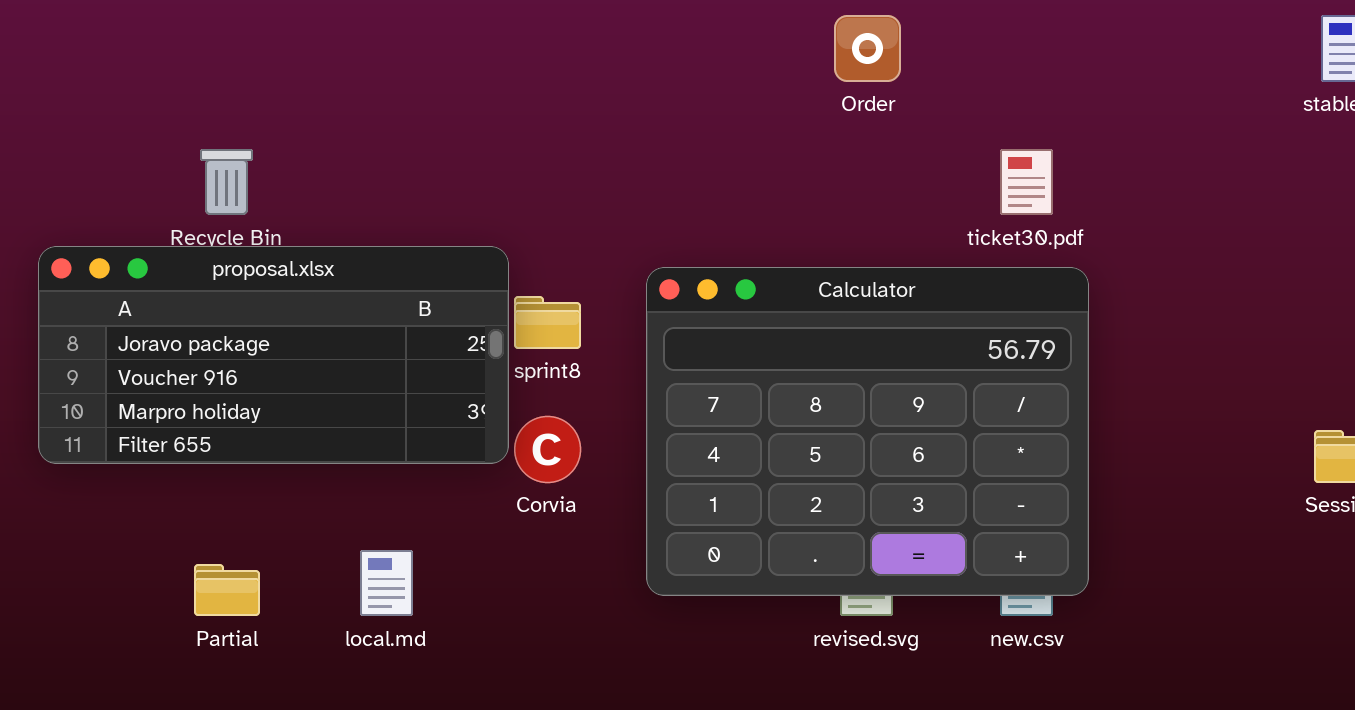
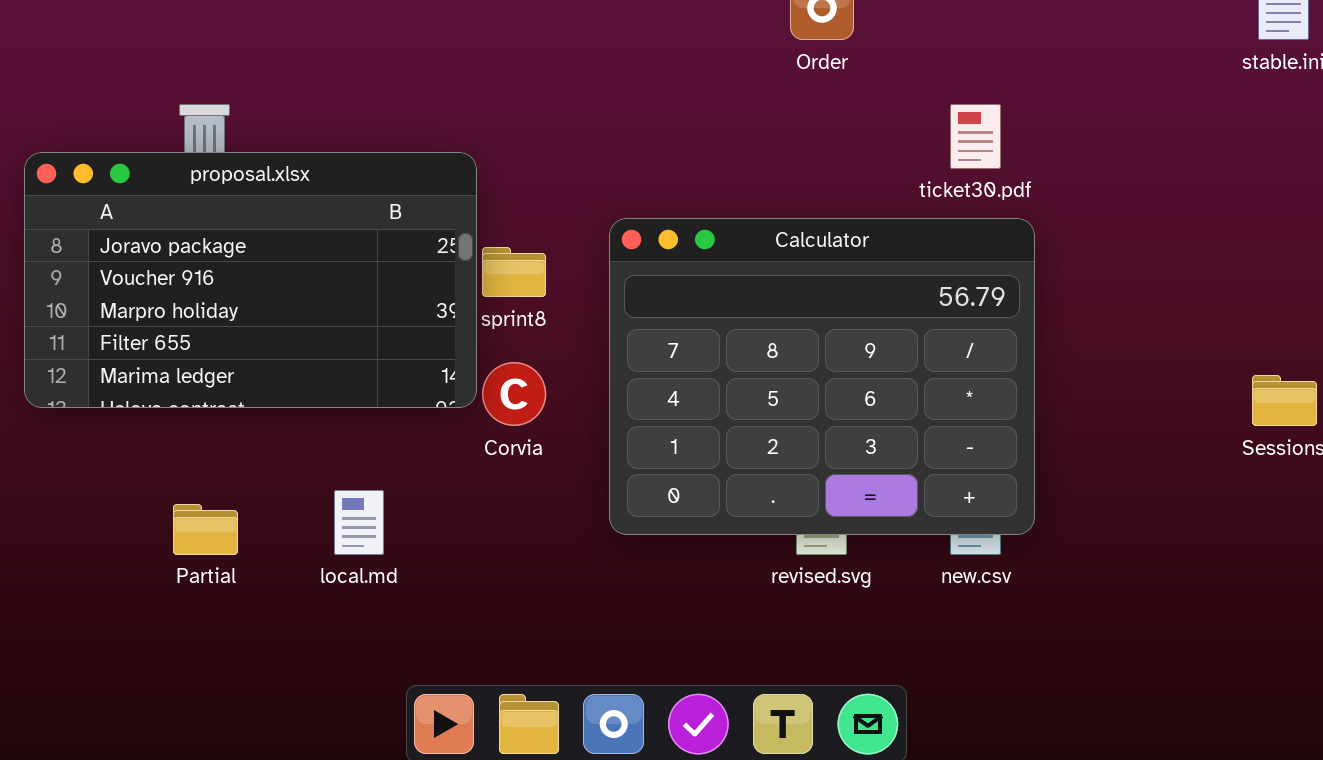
proposal.xlsx: [38,246,509,464] -> [24,152,477,408], resized

